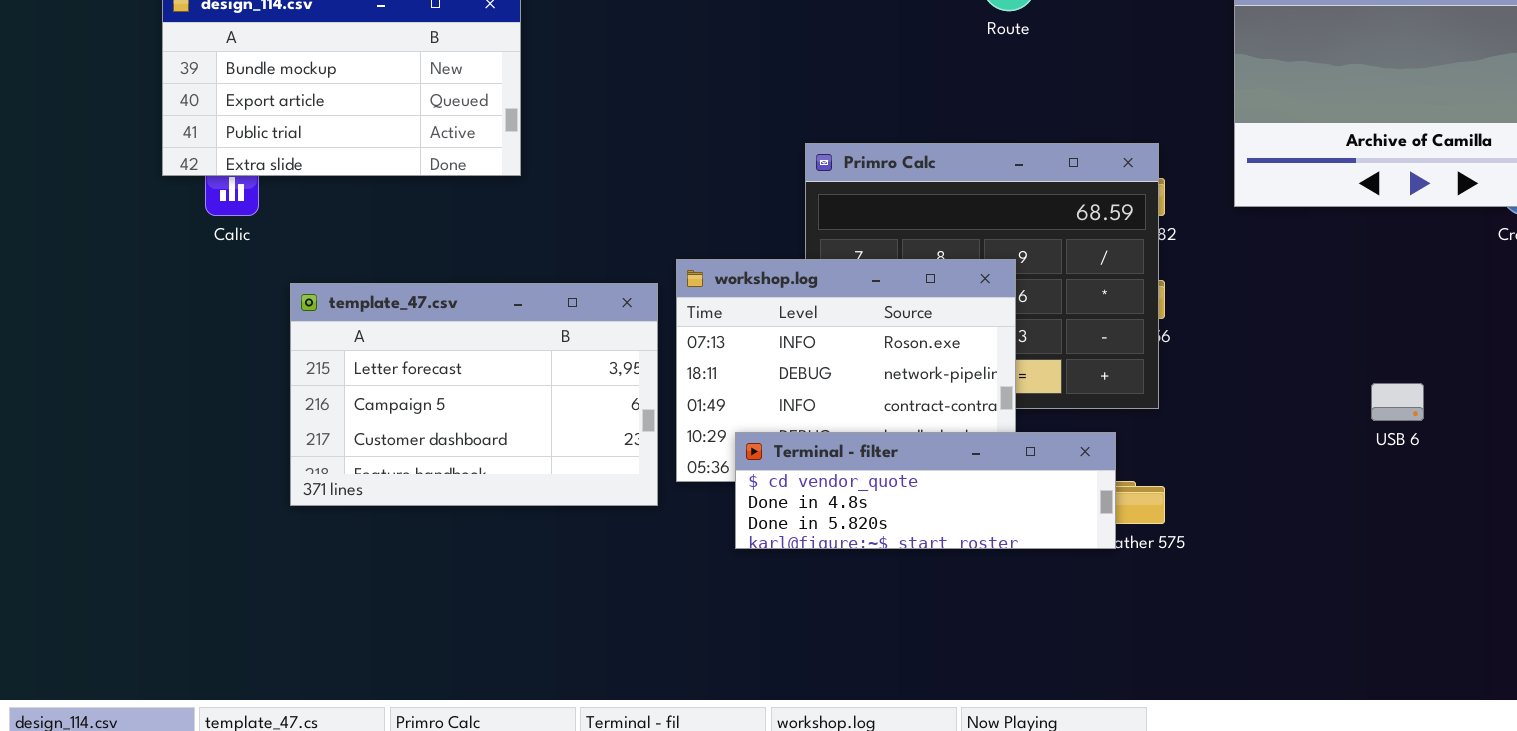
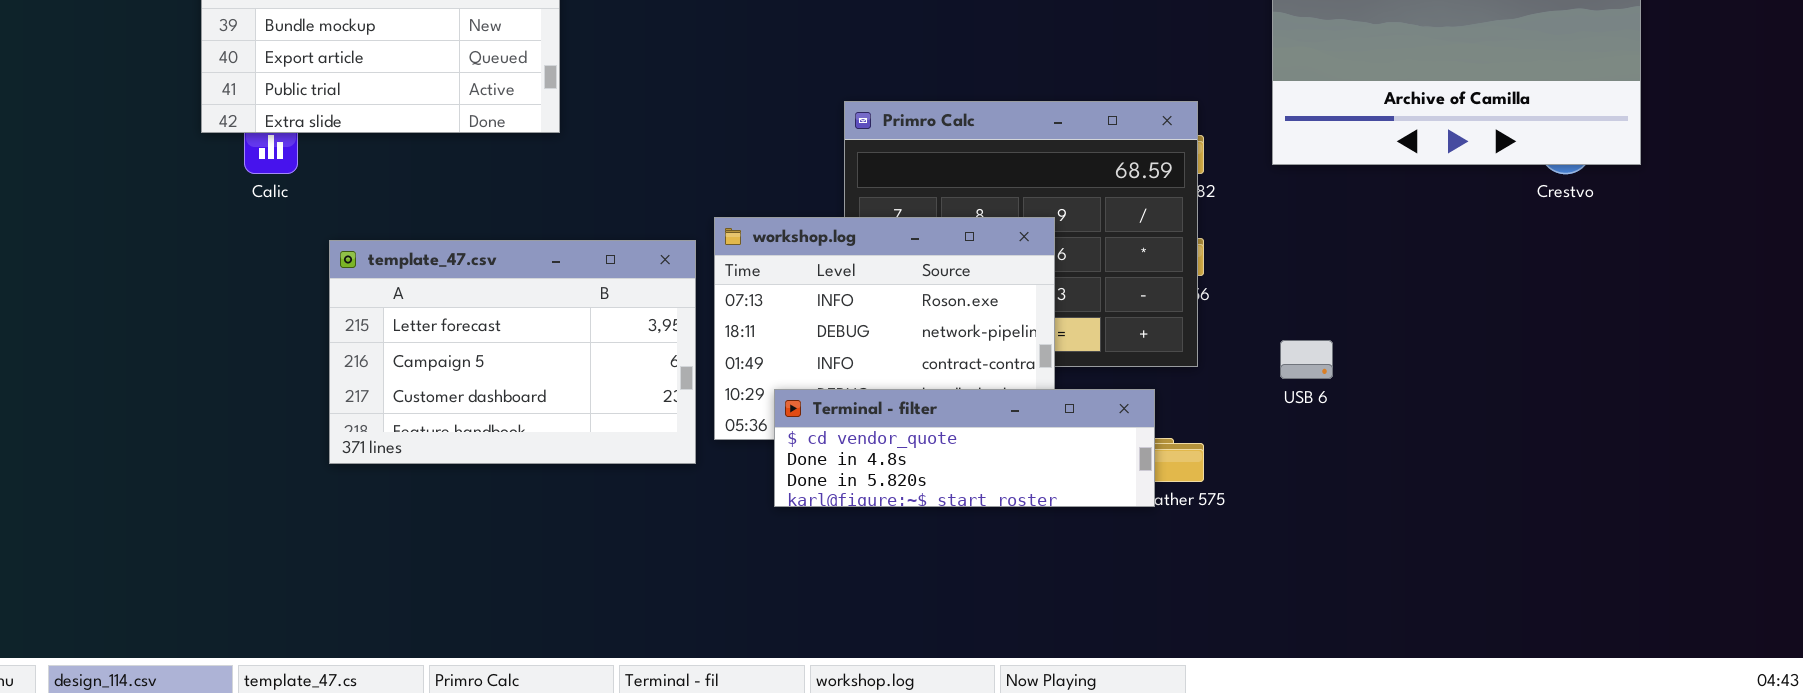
USB 6: [1371,383,1424,421] -> [1280,340,1333,379], moved

